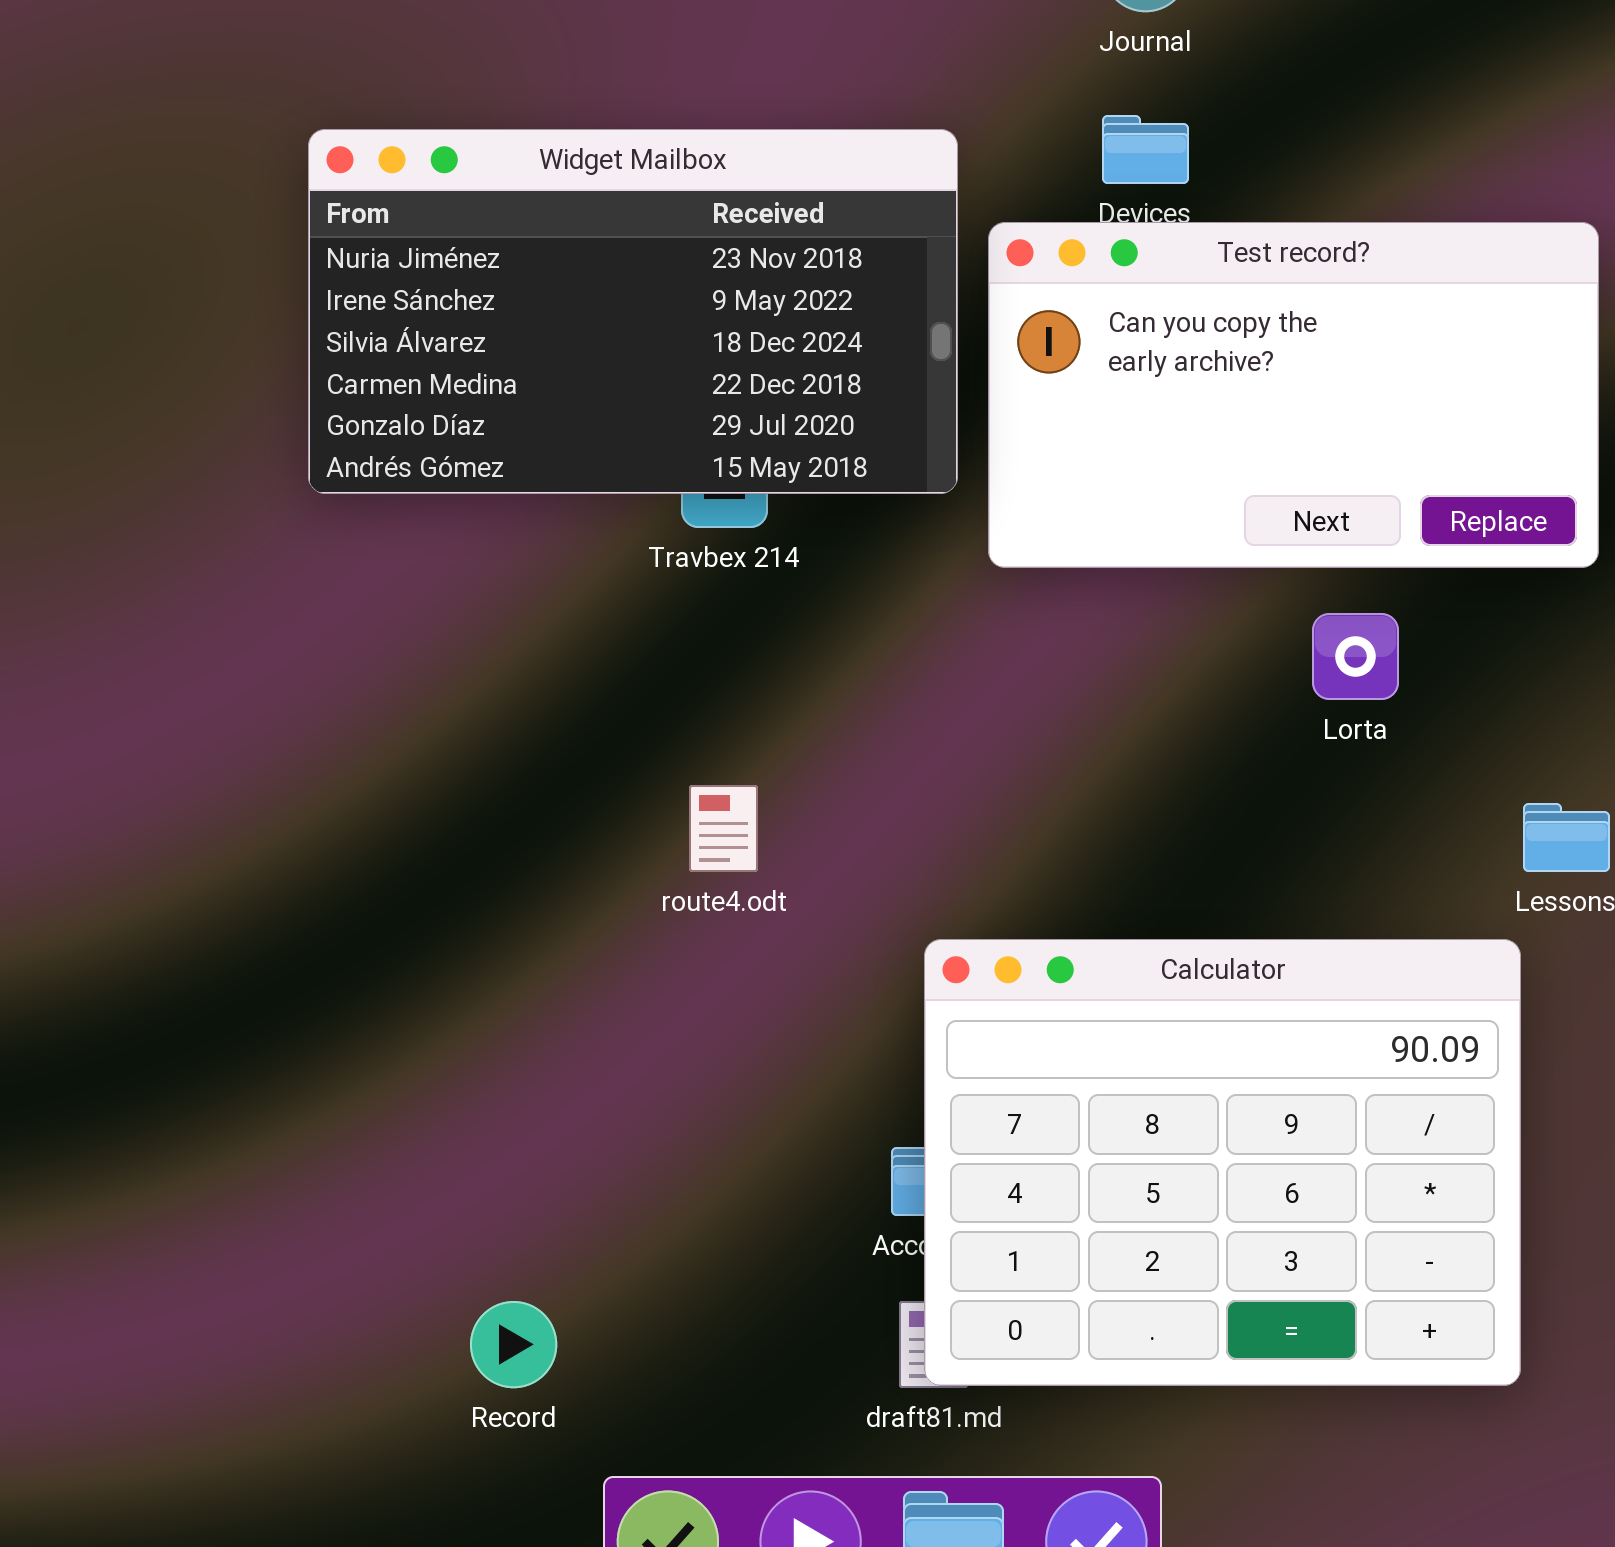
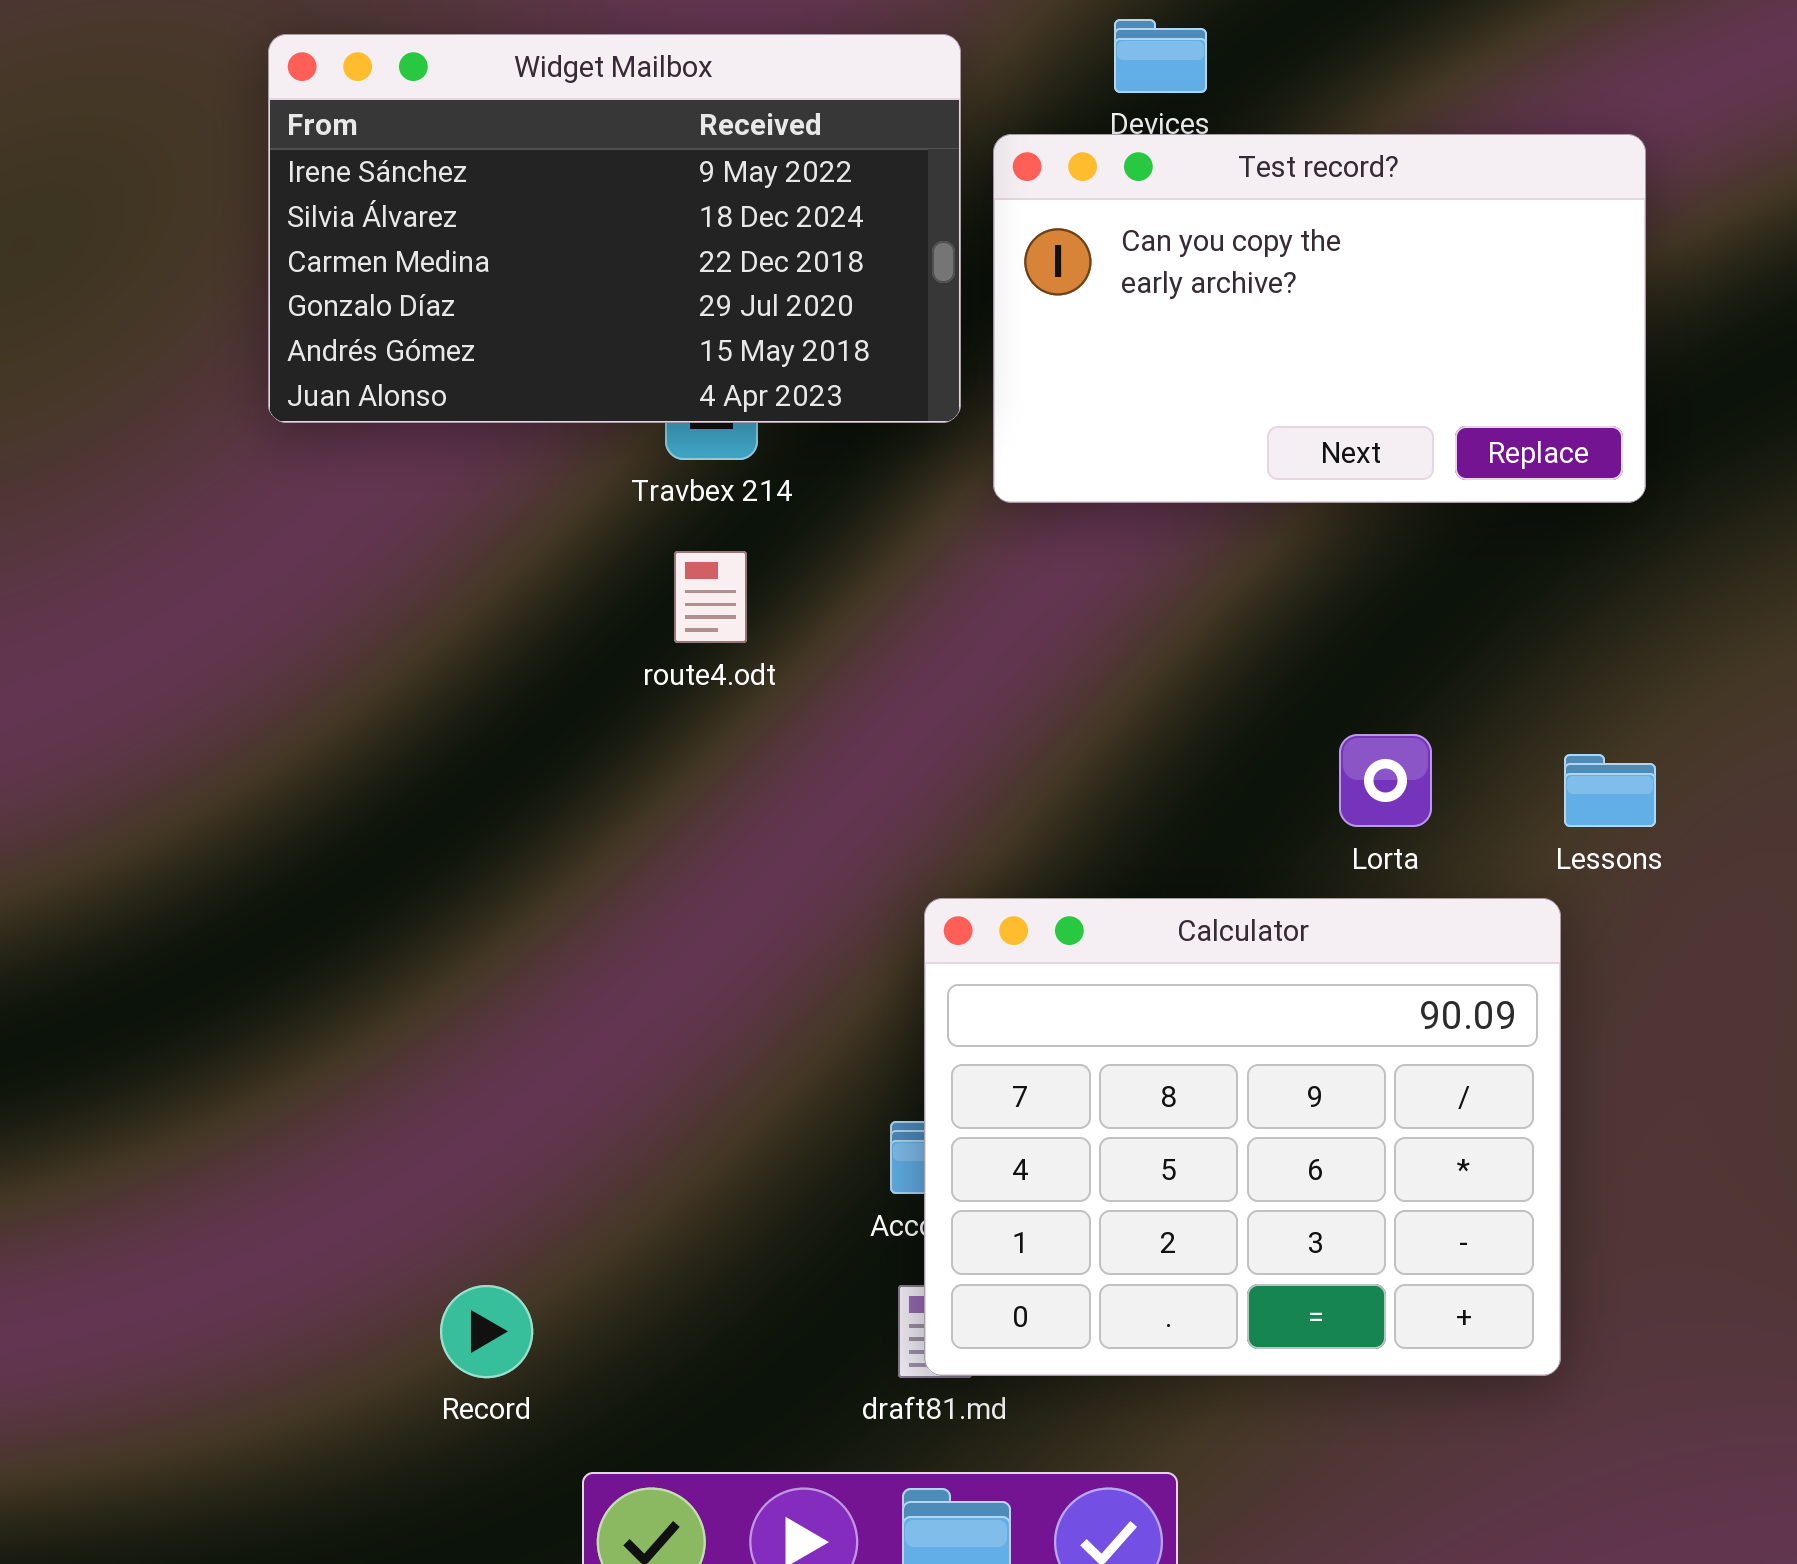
Widget Mailbox: [308,129,958,494] -> [268,34,961,423], scrolled down 1 row
Lorta: [1312,613,1399,700] -> [1339,734,1432,827], moved
route4.odt: [689,785,758,872] -> [674,551,747,643], moved

